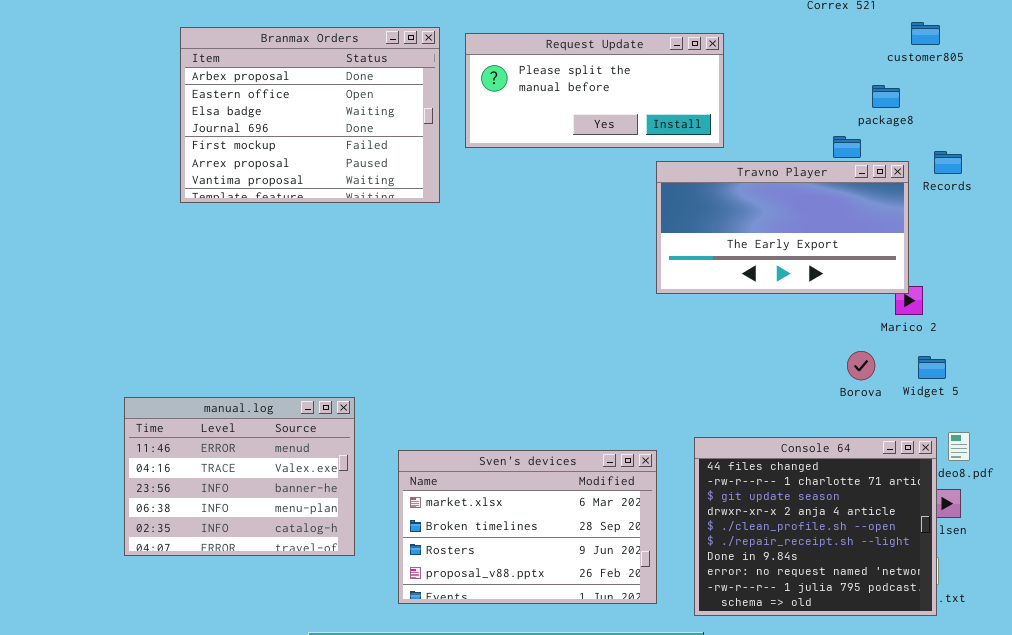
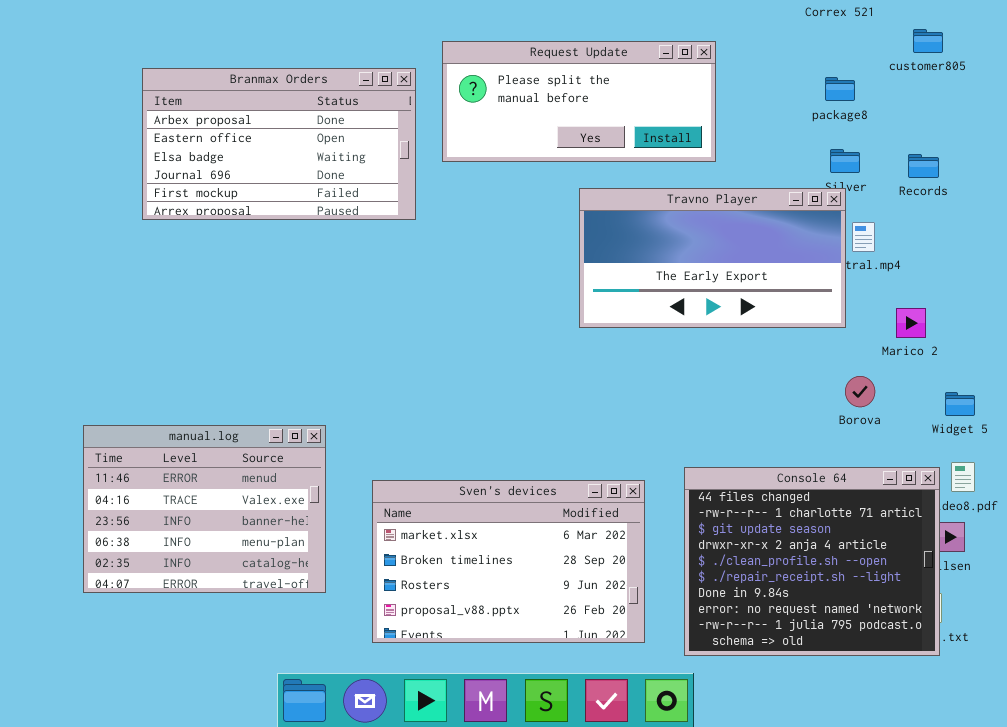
Branmax Orders: [180,27,440,203] -> [142,68,416,220], resized
package8: [872,85,900,108] -> [825,77,855,101], moved
Records: [934,151,962,174] -> [908,154,939,178], moved
Travno Player: [656,161,909,294] -> [579,188,846,328], moved
Widget 5: [918,356,946,379] -> [945,392,975,416], moved

